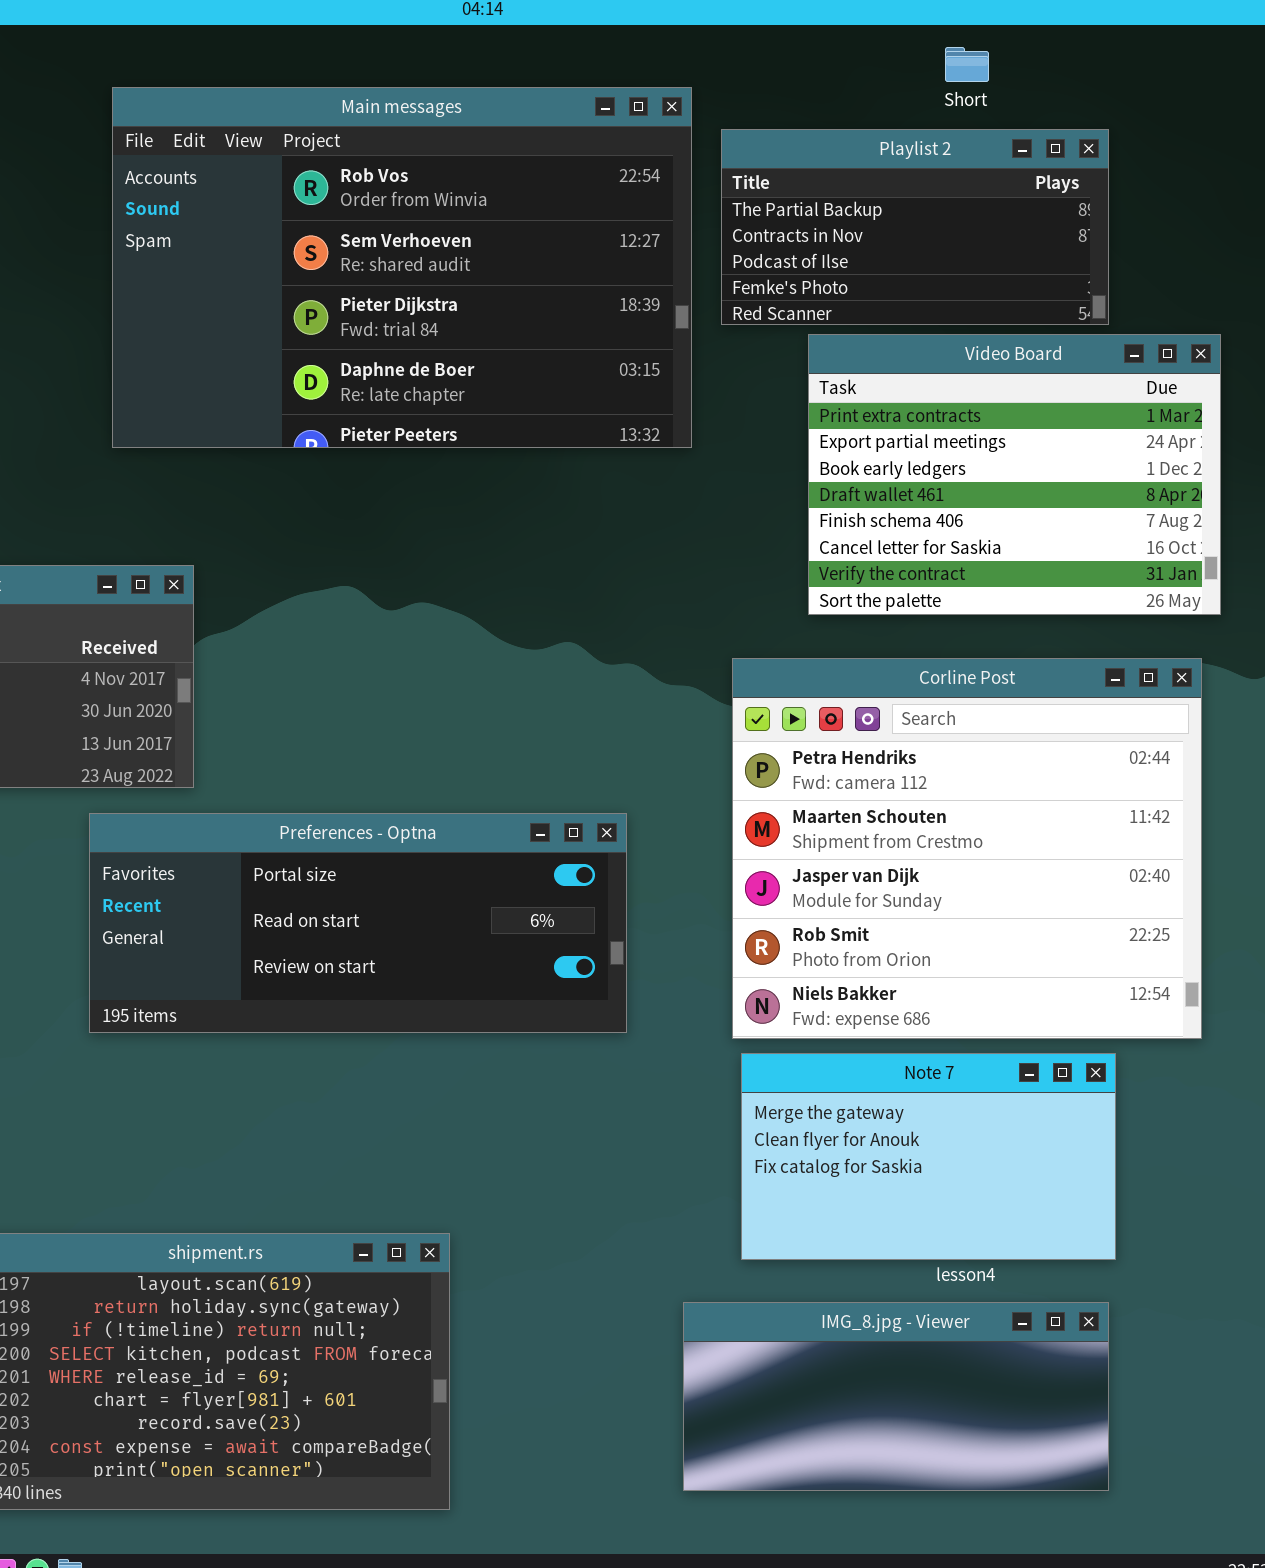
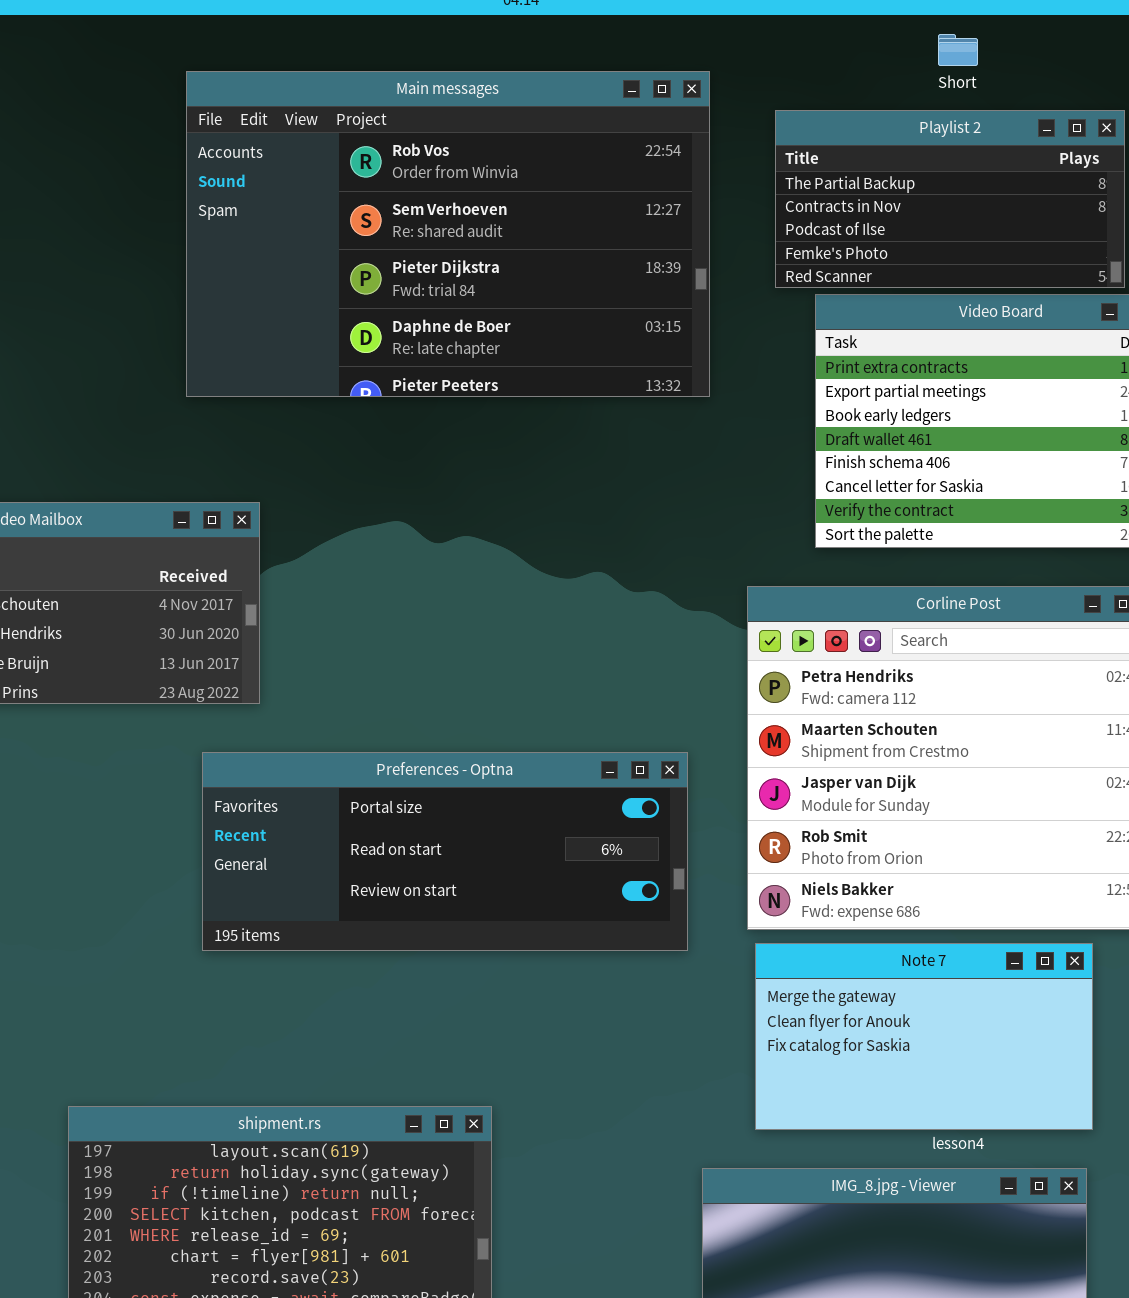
Playlist 2: [721,129,1109,325] -> [775,110,1125,288], moved
Preferences - Optna: [89,813,627,1033] -> [202,752,688,951], moved

